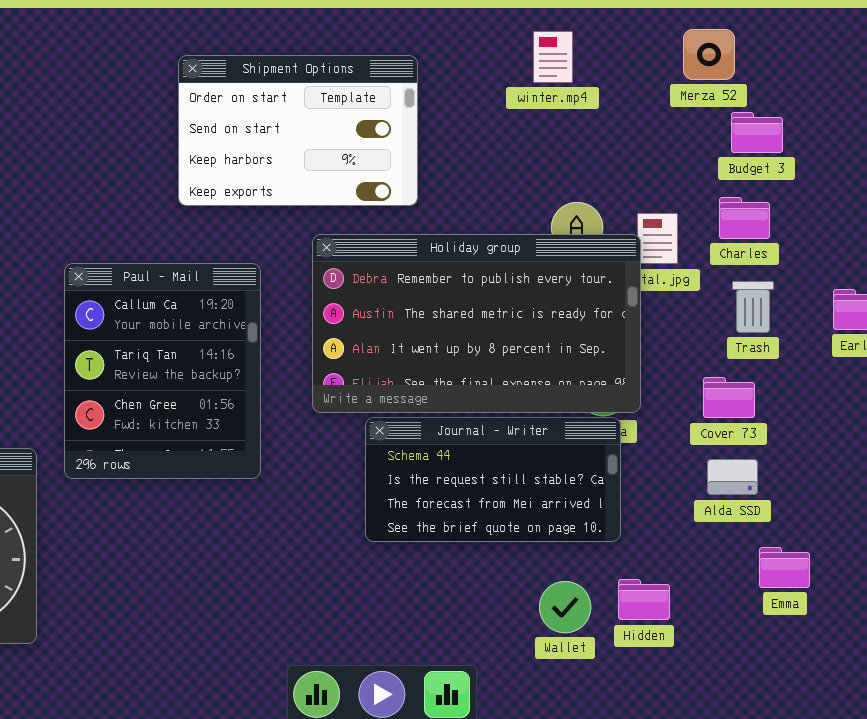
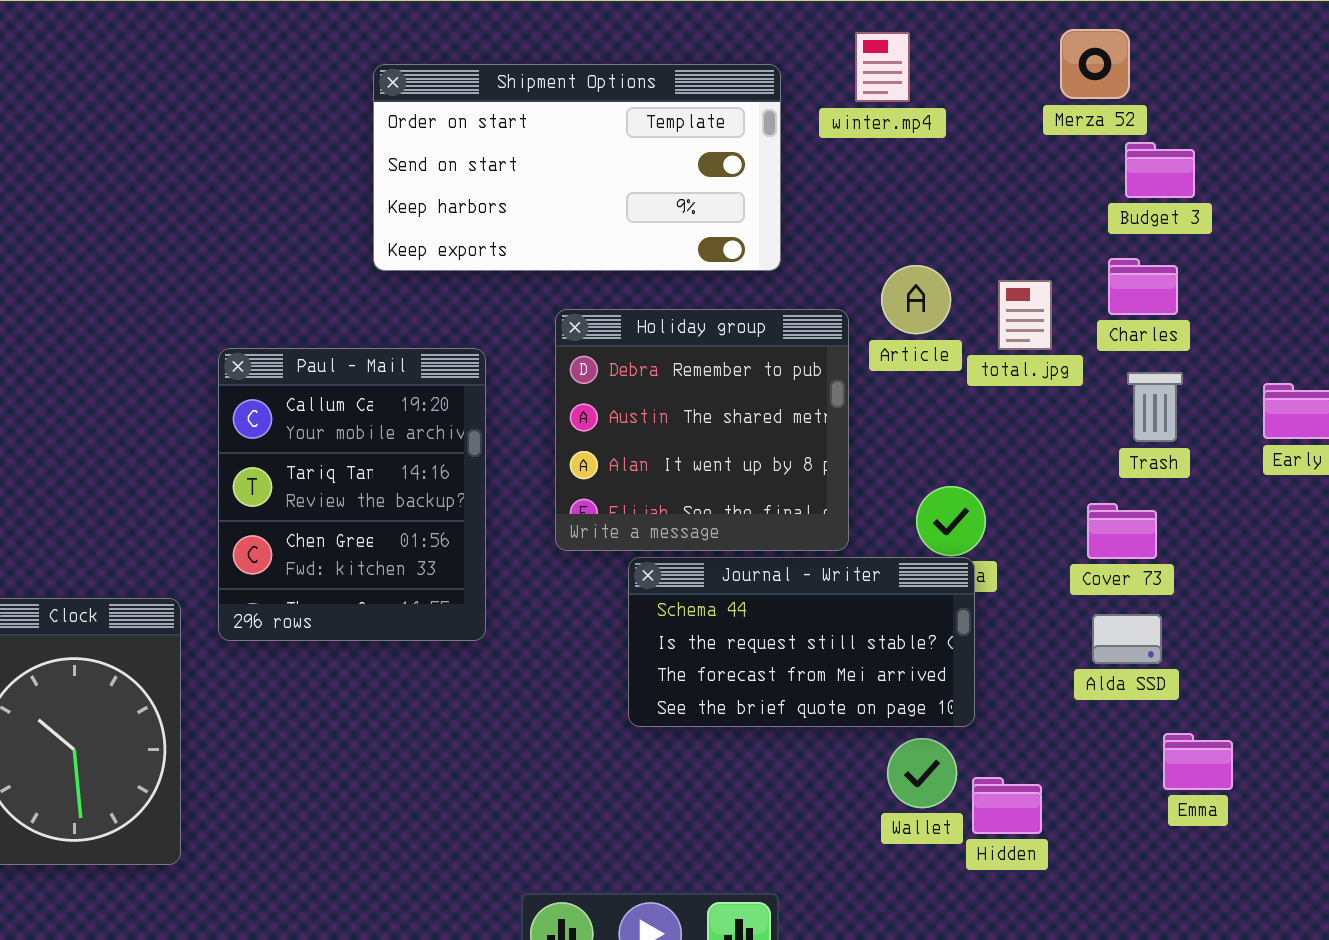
Shipment Options: [178,55,418,206] -> [373,64,781,271], resized
Holiday group: [312,234,641,413] -> [555,309,849,551], resized
Wallet: [539,581,591,633] -> [887,738,957,808], moved

